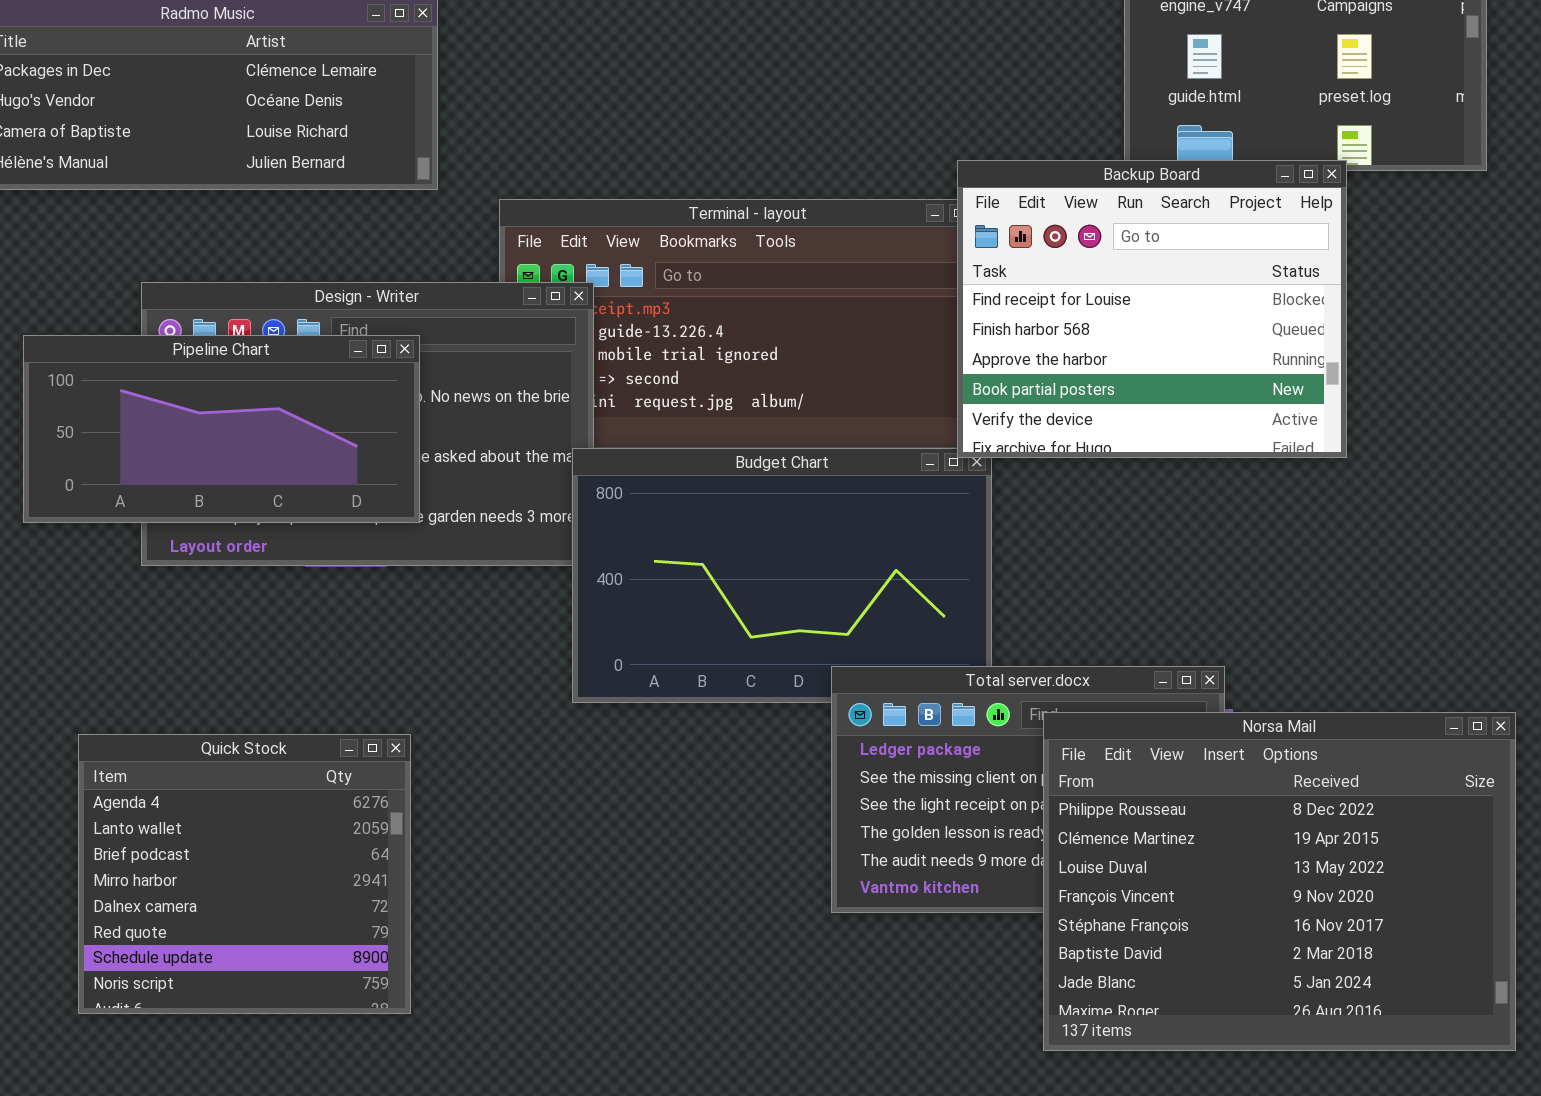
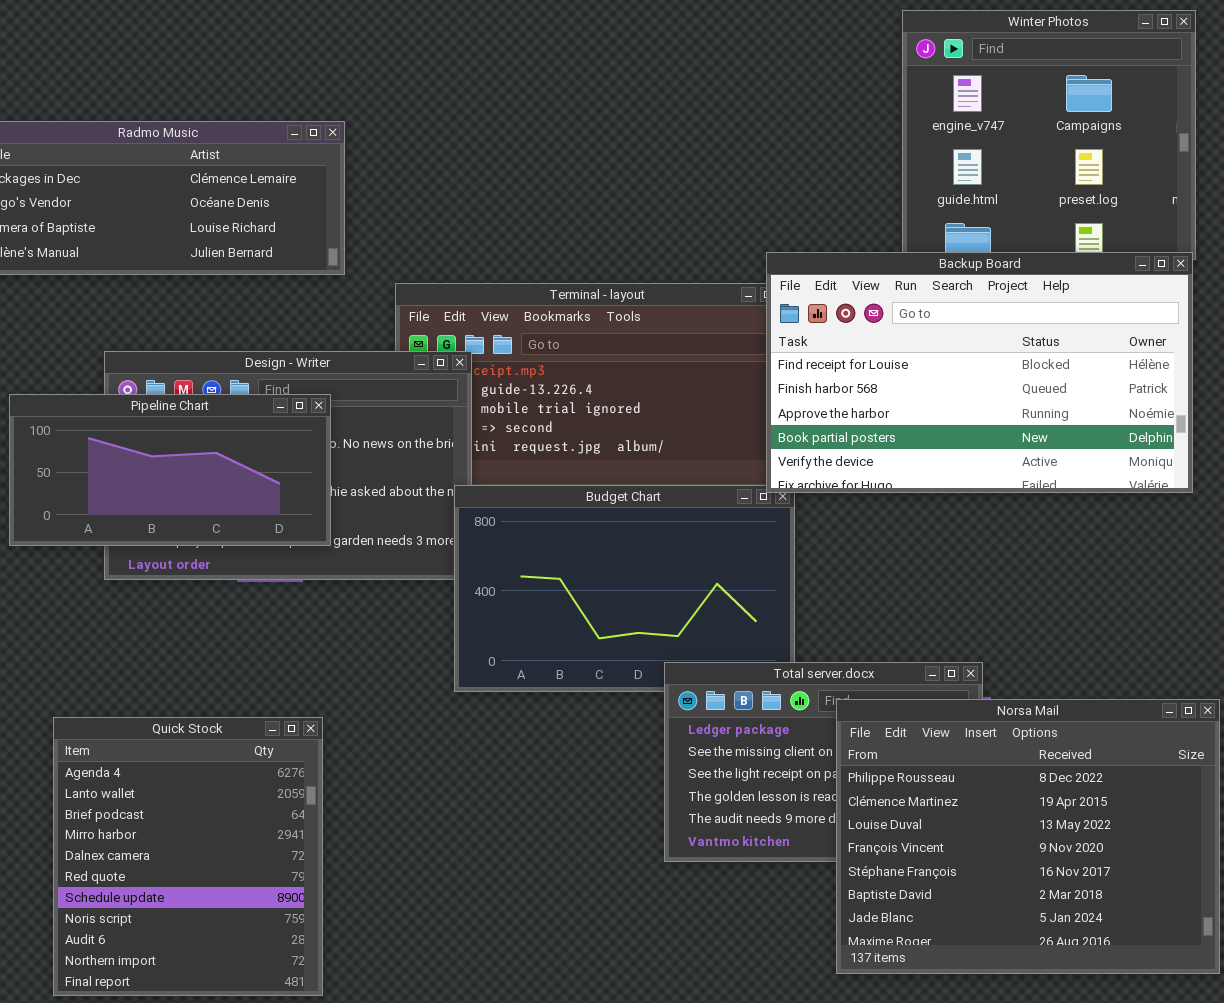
Backup Board: [957,160,1347,458] -> [766,252,1193,493], resized
Quick Stock: [78,734,411,1014] -> [53,717,323,996], resized

